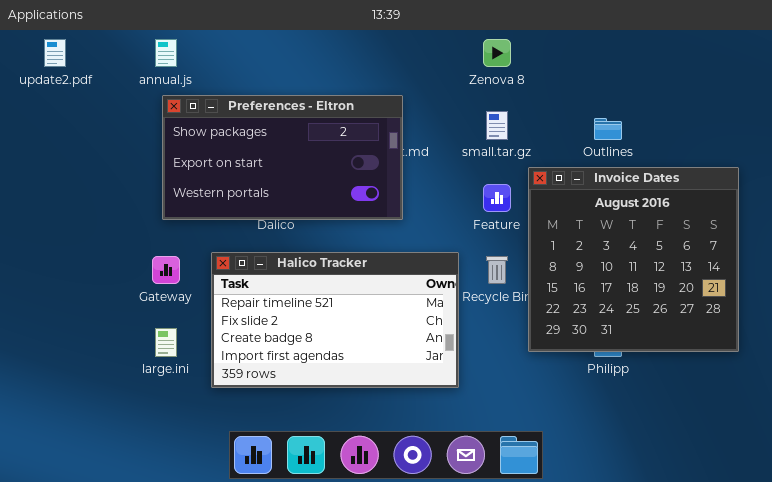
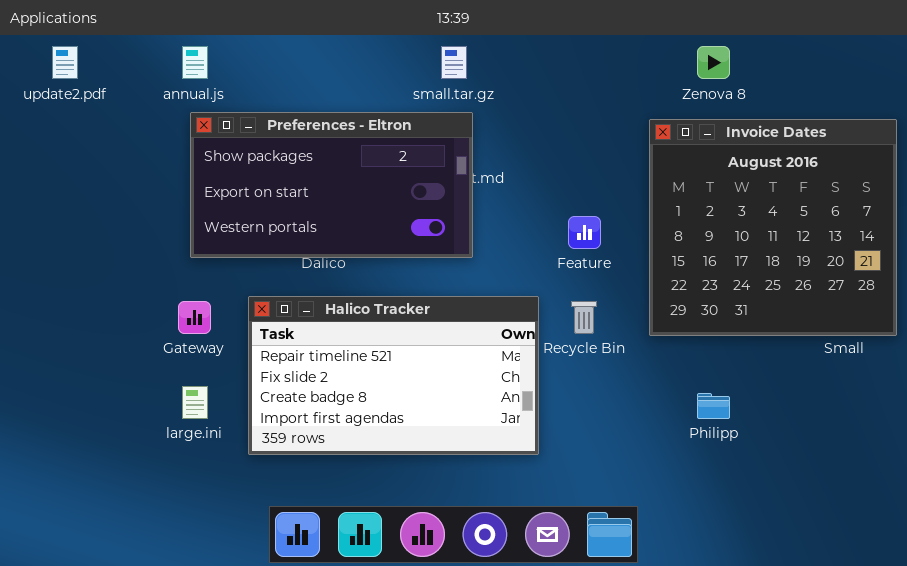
Zenova 8: [483,39,511,67] -> [697,46,730,79], moved
small.tar.gz: [486,111,508,140] -> [441,46,467,79], moved
Invoice Dates: [528,167,739,352] -> [649,119,897,336], moved

